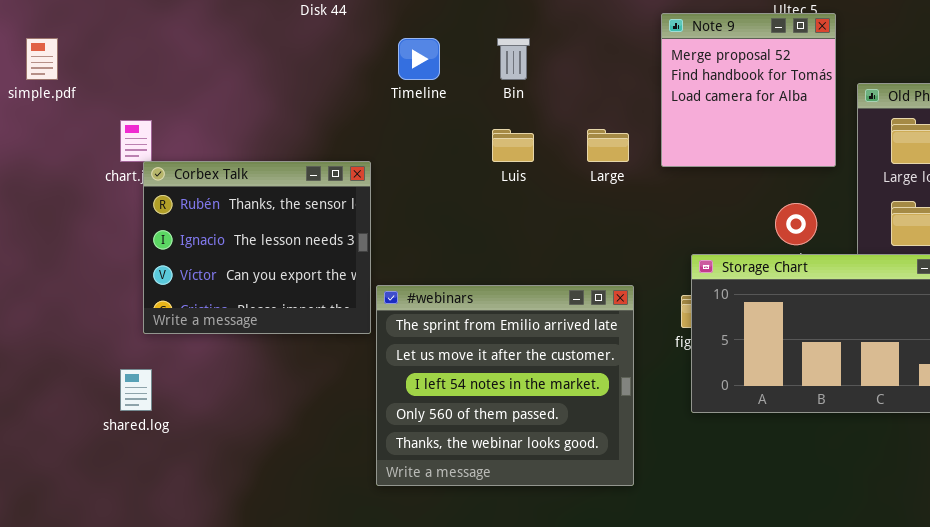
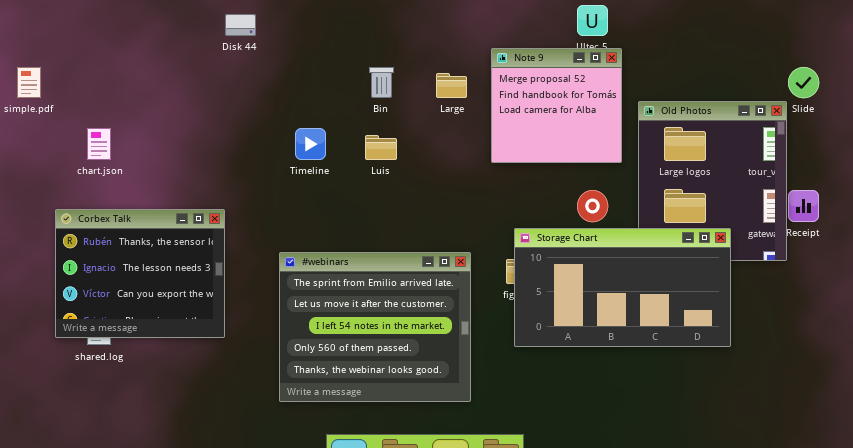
Timeline: [398,38,440,80] -> [295,128,326,160], moved
Large: [587,129,629,162] -> [436,73,467,98], moved
Corbex Talk: [143,161,371,334] -> [55,209,225,338], moved

